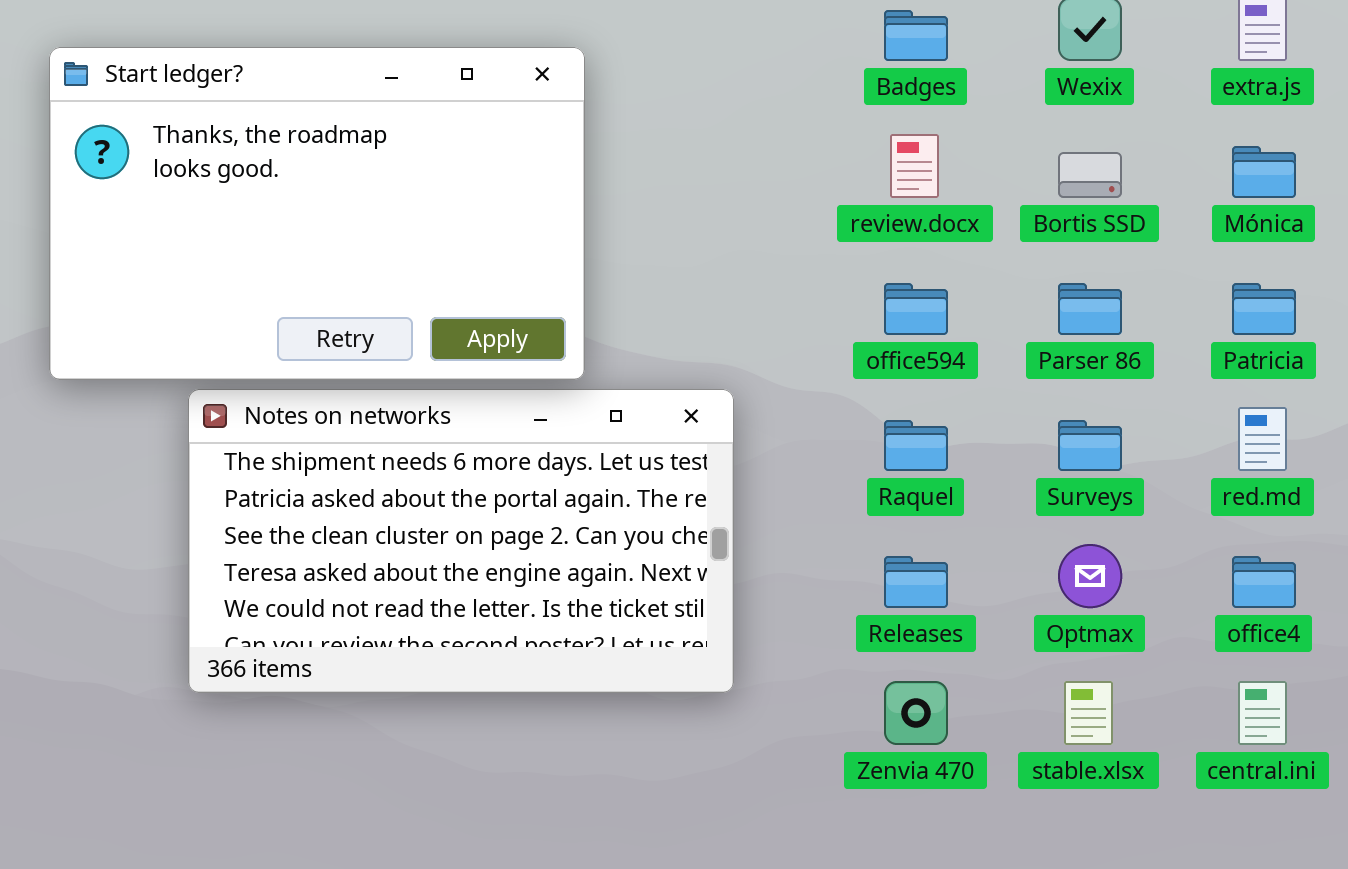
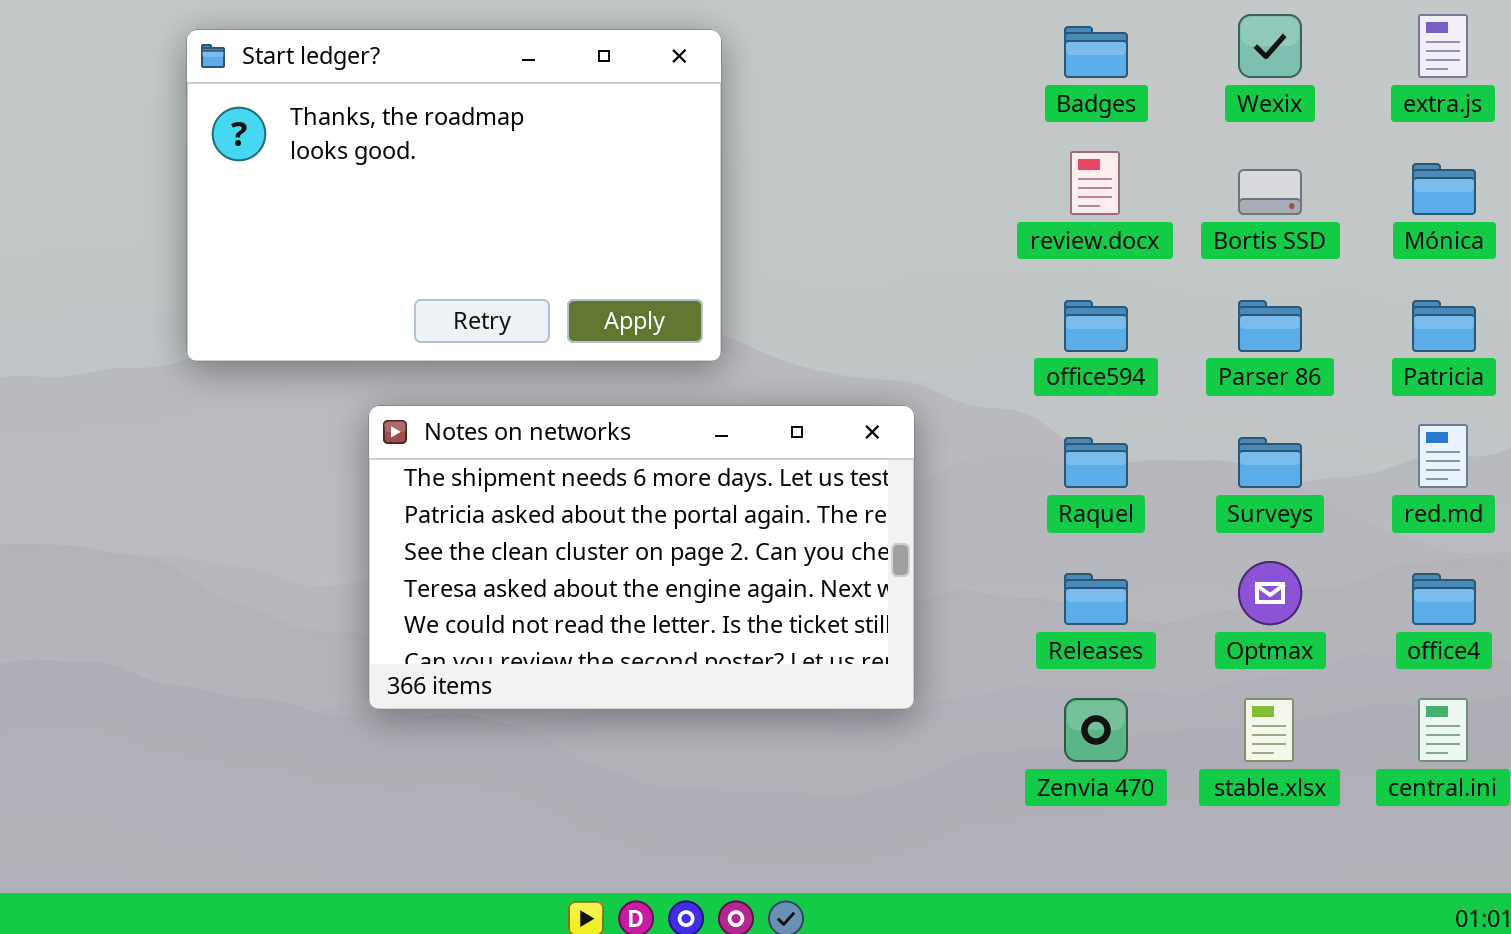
Start ledger?: [49,47,585,380] -> [186,29,722,362], moved

